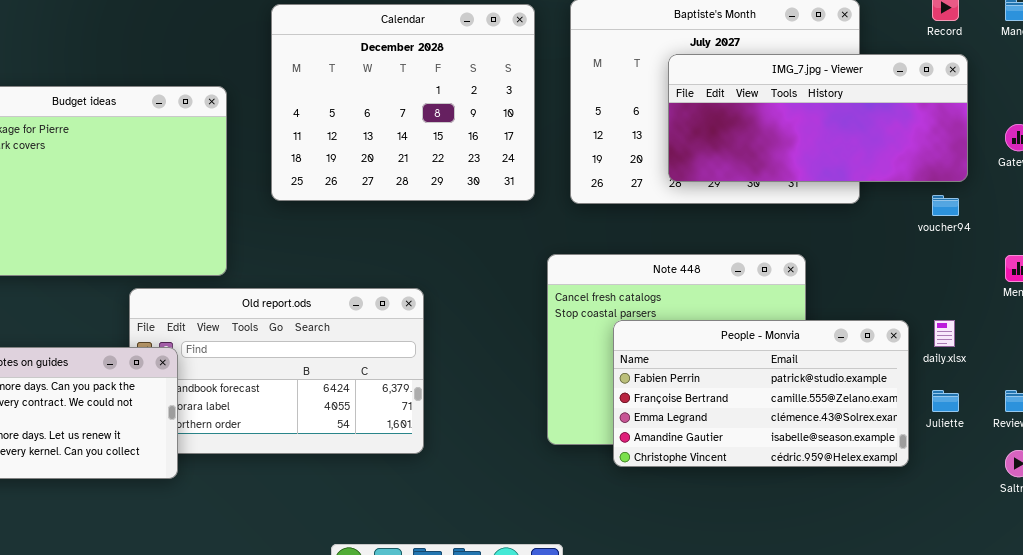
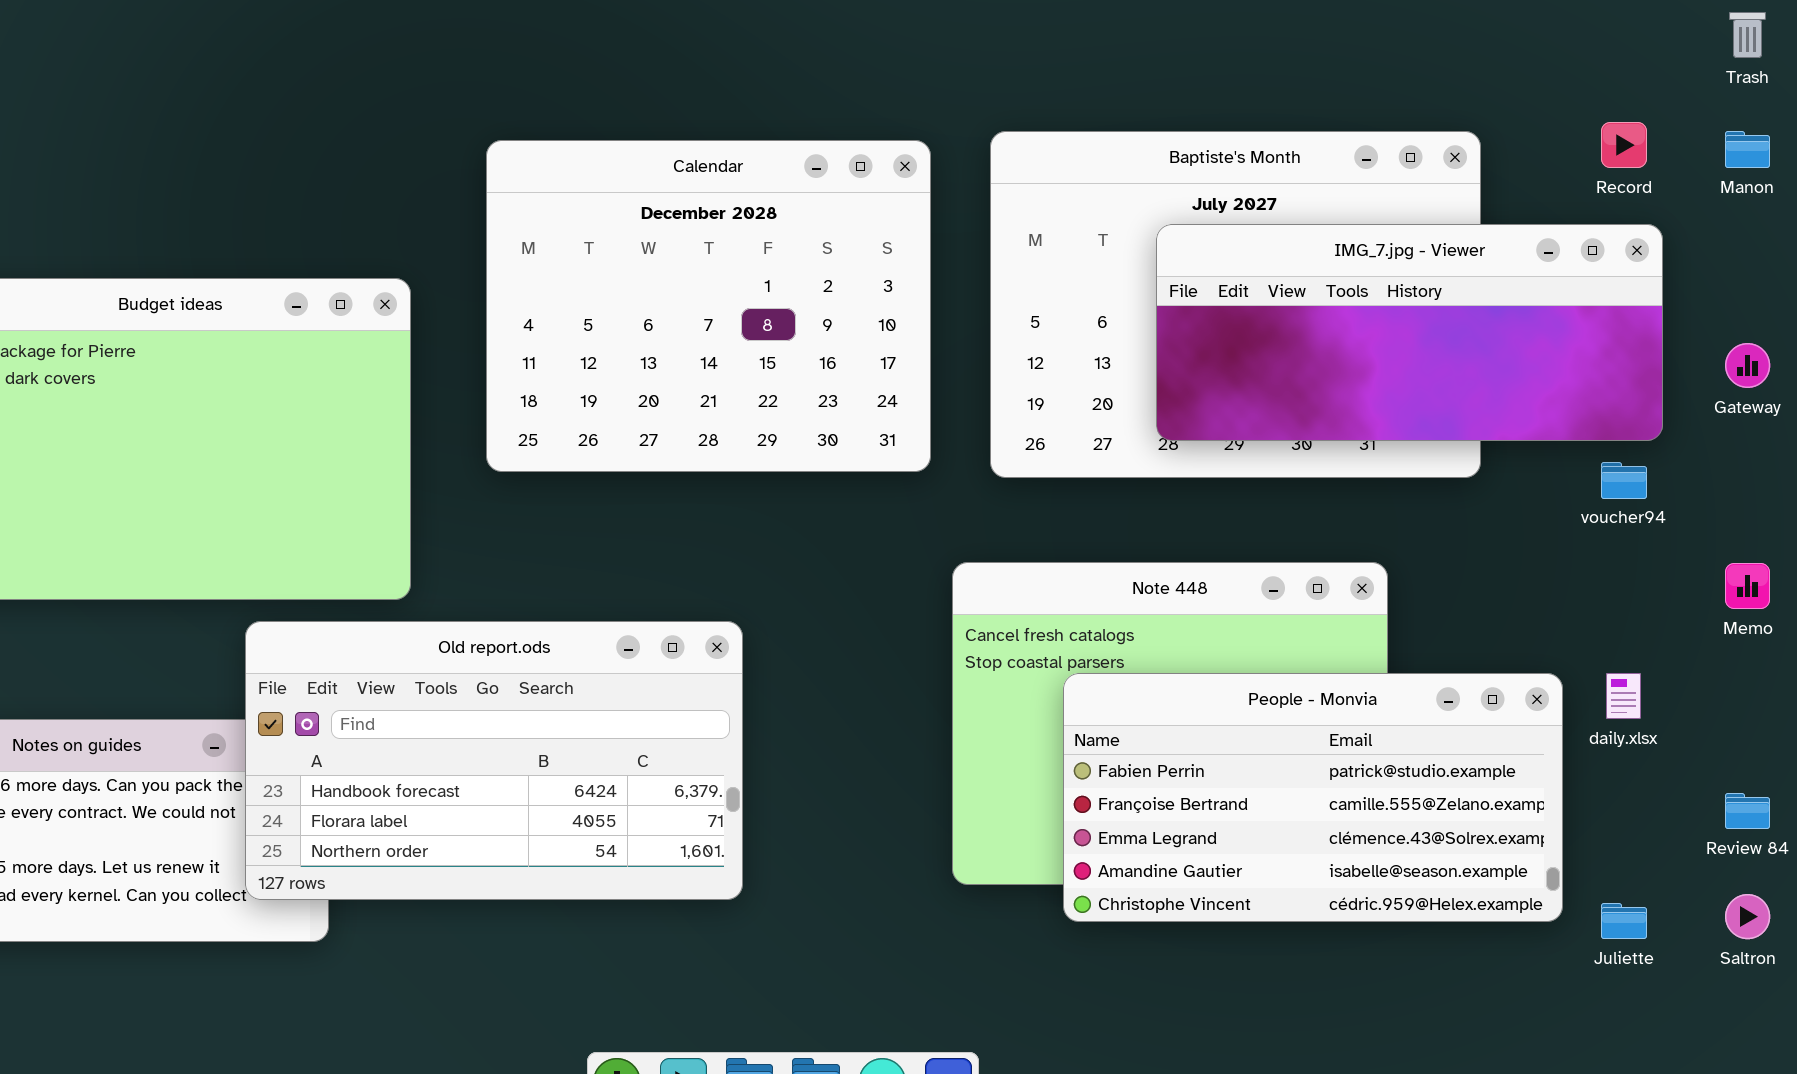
Old report.ods: [129,288,424,454] -> [245,621,743,900], raised
Juliette: [932,390,959,412] -> [1601,903,1647,939], moved

